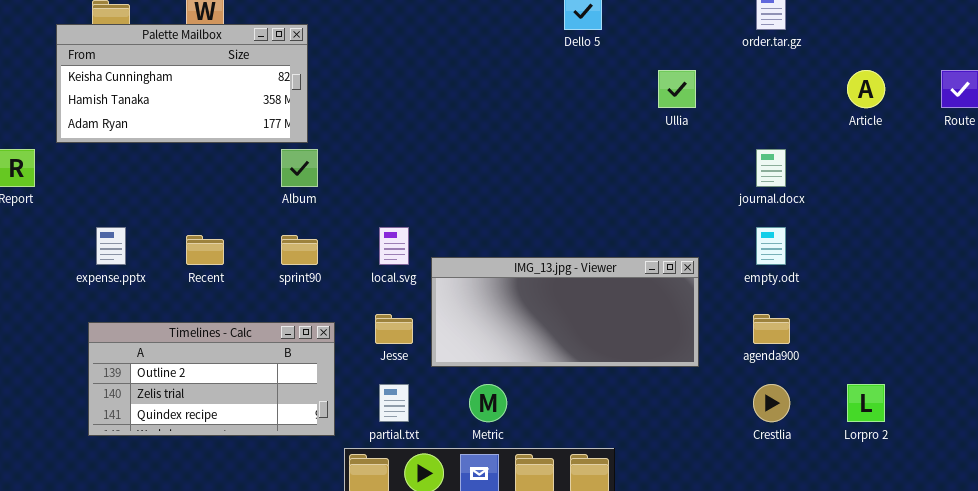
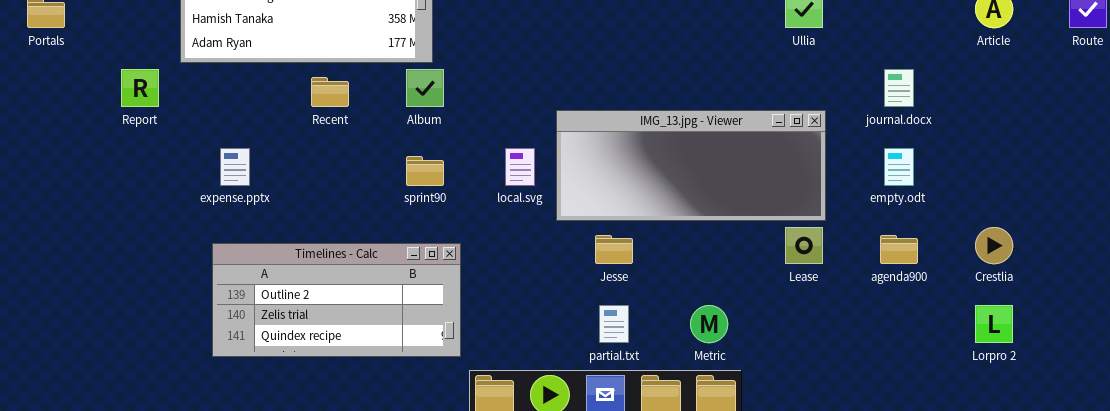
Recent: [186,235,224,265] -> [311,77,349,107], moved
IMG_13.jpg - Viewer: [431,257,699,367] -> [556,110,826,221], moved
Jesse: [375,314,413,344] -> [595,235,633,264], moved
partial.txt: [379,384,409,422] -> [599,305,629,343], moved
Metric: [469,384,507,422] -> [690,305,728,343], moved
Crestlia: [753,384,790,422] -> [975,227,1013,264], moved

